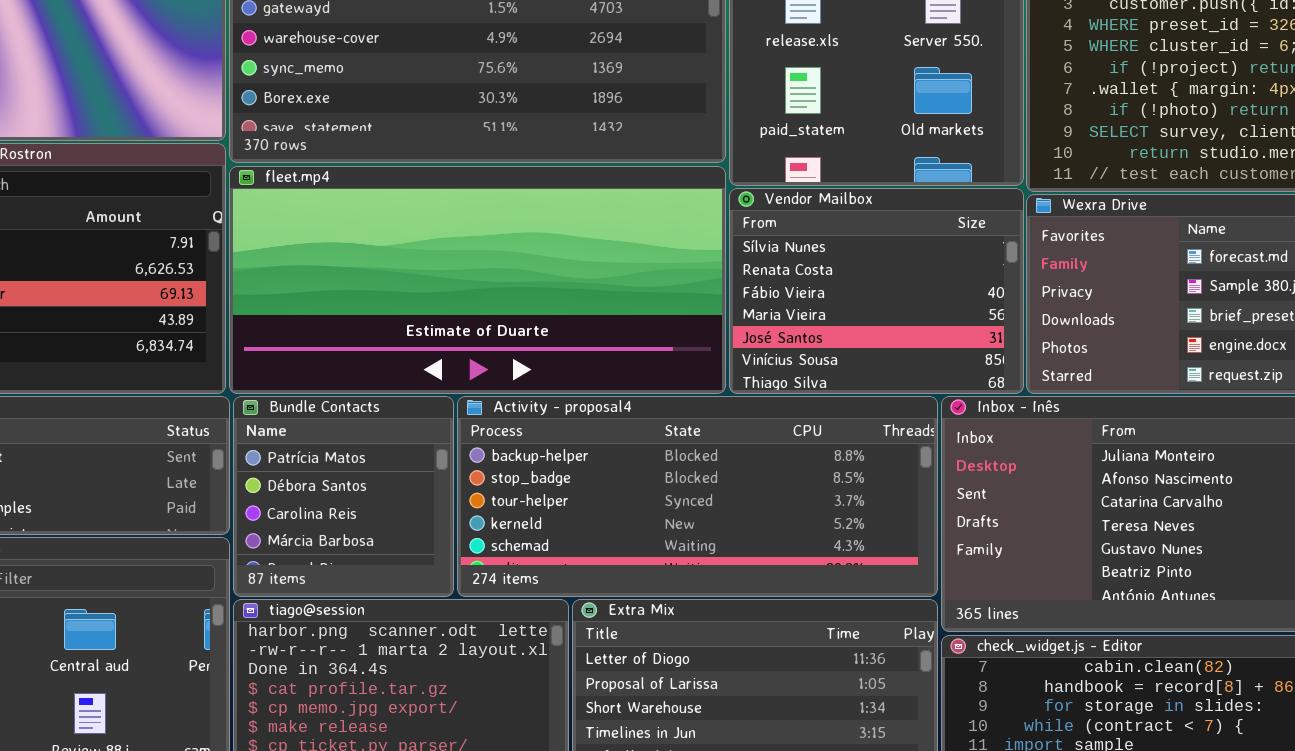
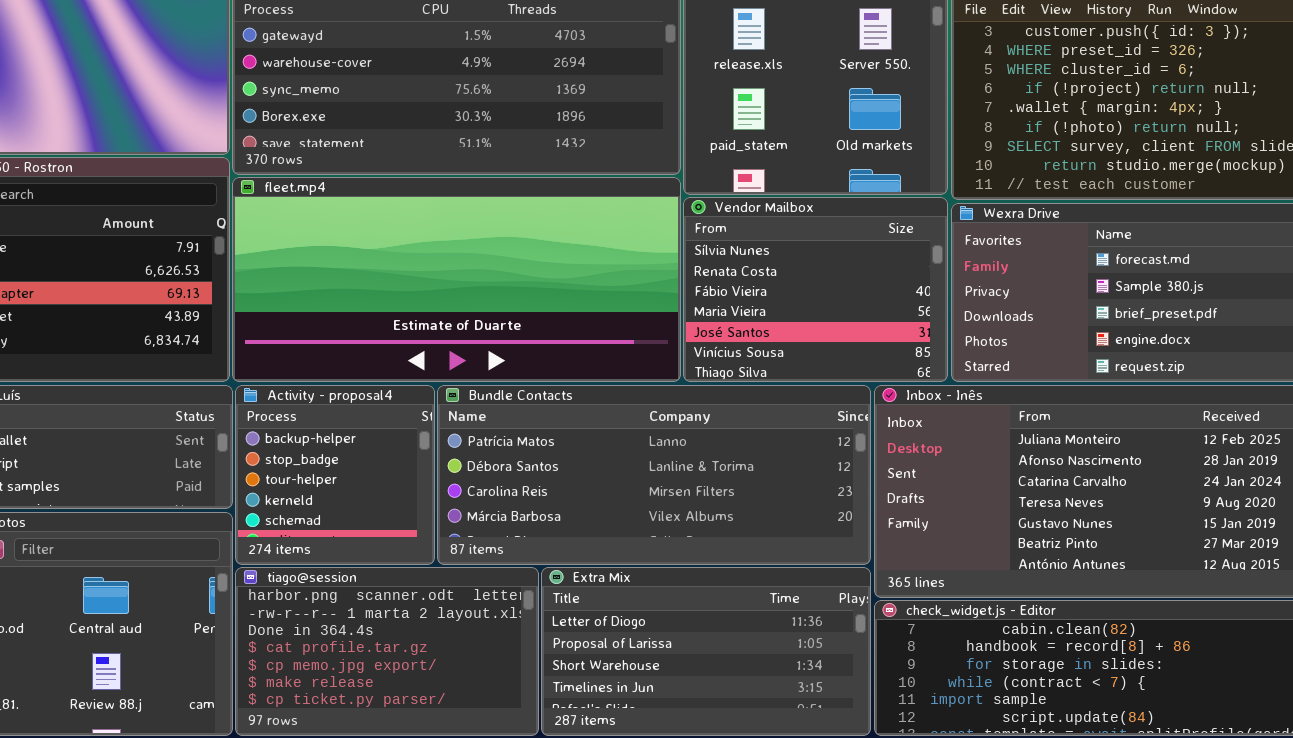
Bundle Contacts: [233,396,454,597] -> [437,385,871,565], moved, resized
Activity - proposal4: [457,396,938,597] -> [235,385,435,565], moved, resized

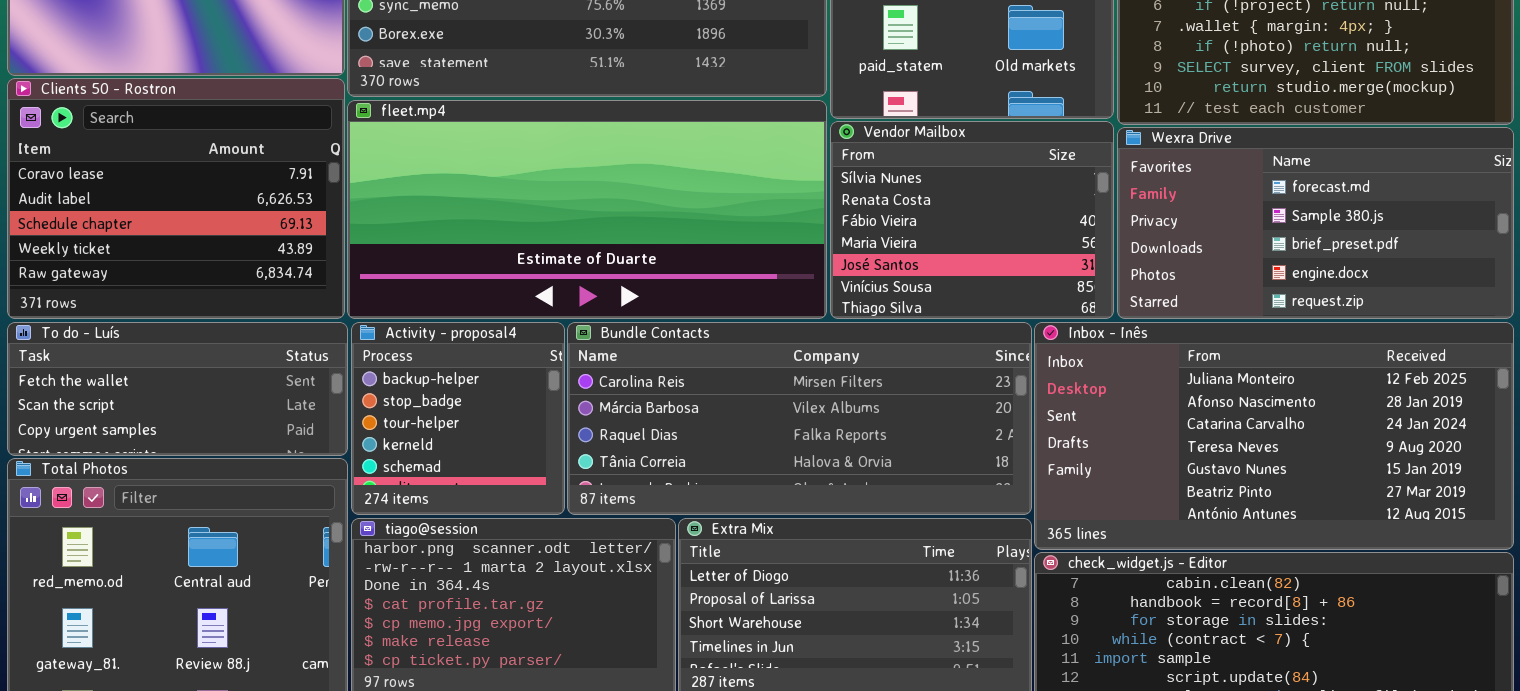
Bundle Contacts: [437,385,871,565] -> [567,322,1032,515], scrolled down 2 rows

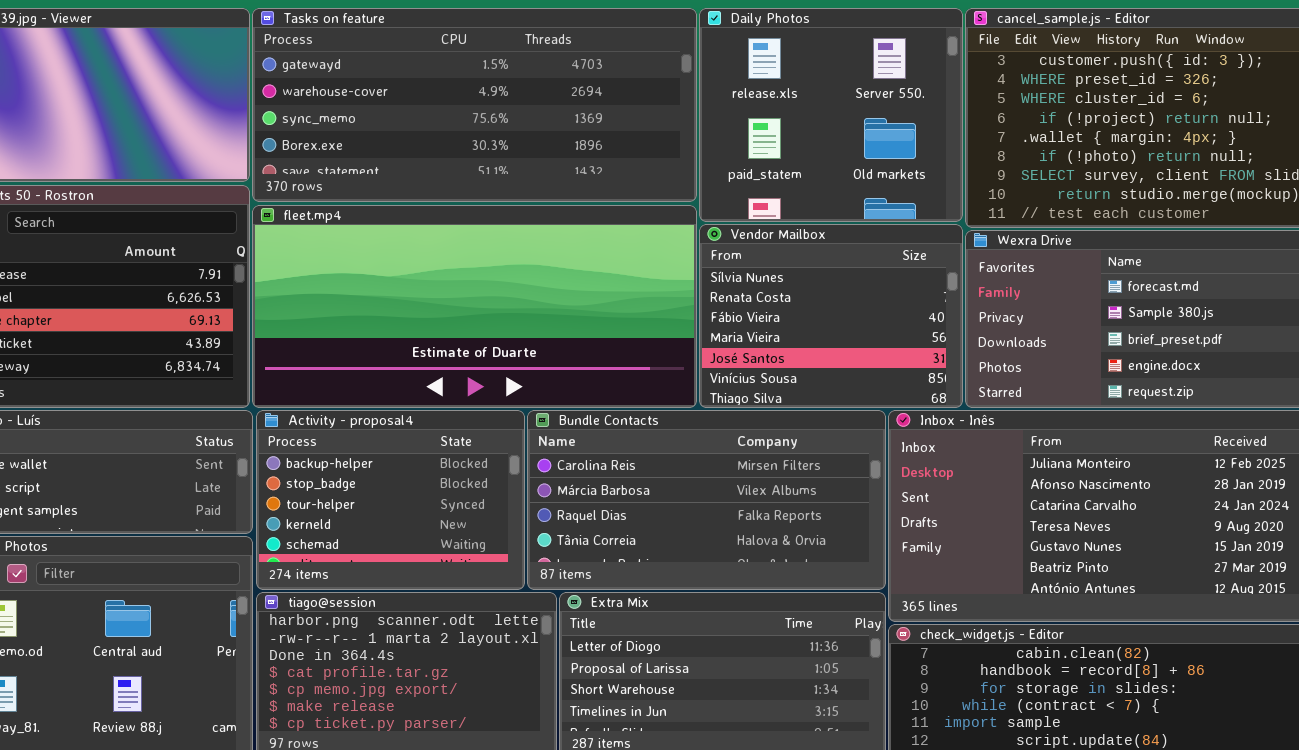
Activity - proposal4: [351,322,565,515] -> [256,410,525,590], resized
Bundle Contacts: [567,322,1032,515] -> [527,410,886,590], resized

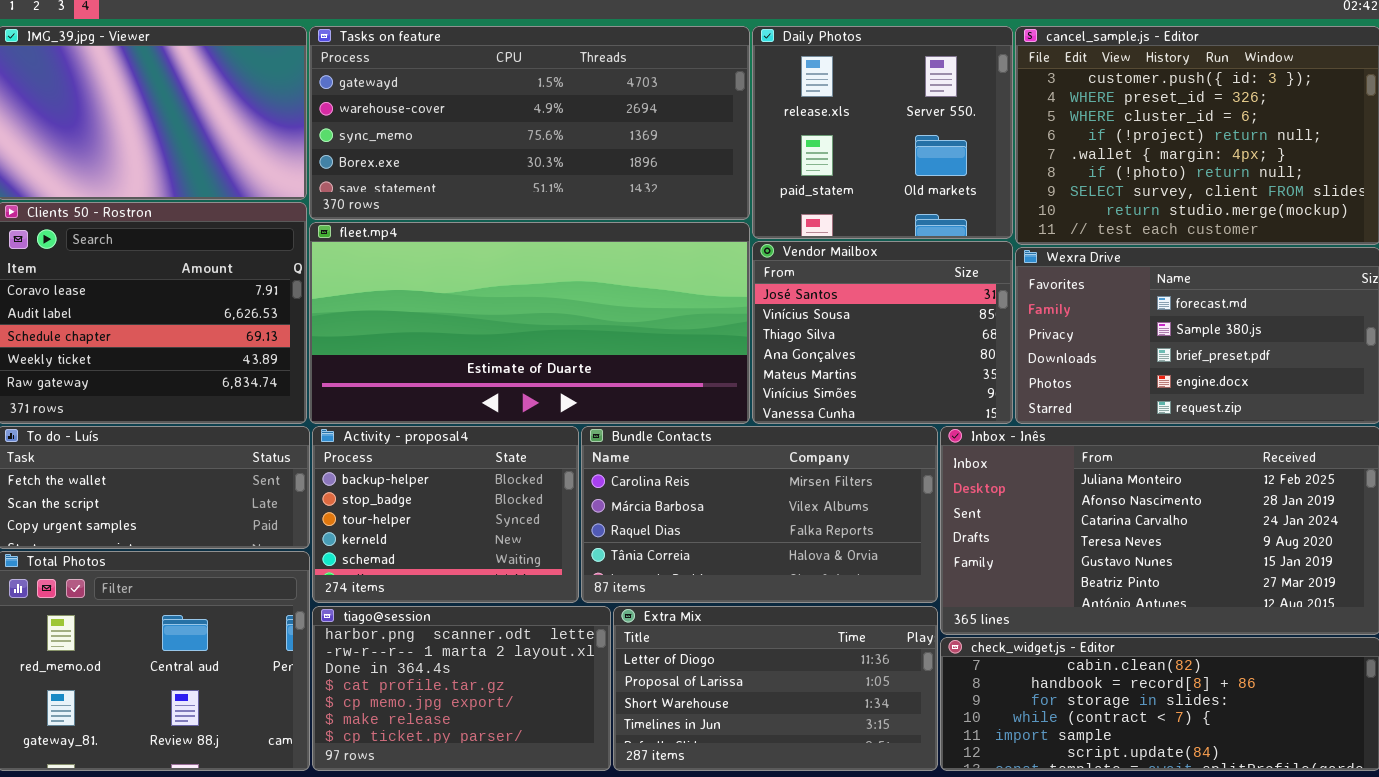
Vendor Mailbox: [699,224,963,408] -> [752,241,1013,424], scrolled down 4 rows

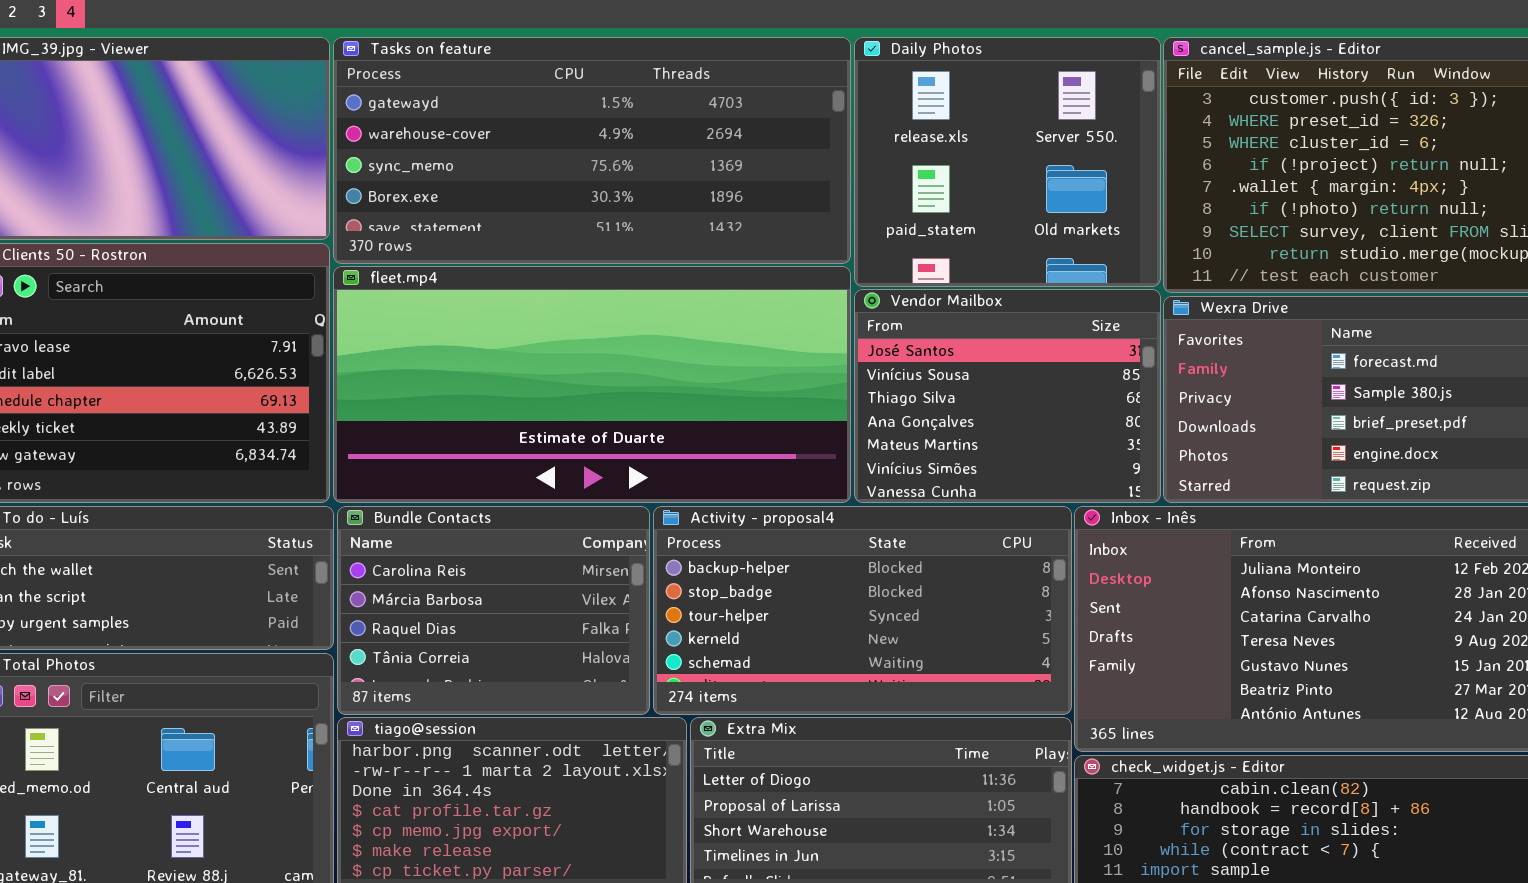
Activity - proposal4: [312,426,579,603] -> [653,506,1072,715], moved, resized
Bundle Contacts: [581,426,938,603] -> [337,506,650,715], moved, resized

